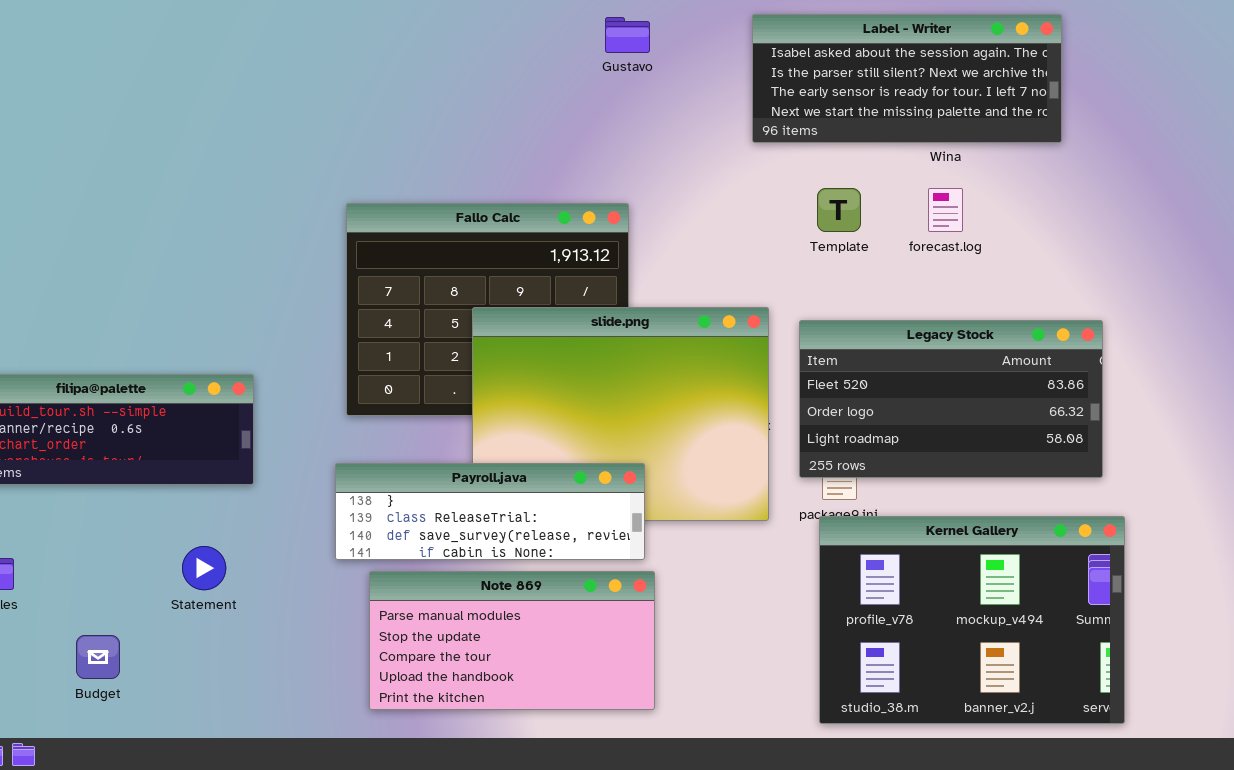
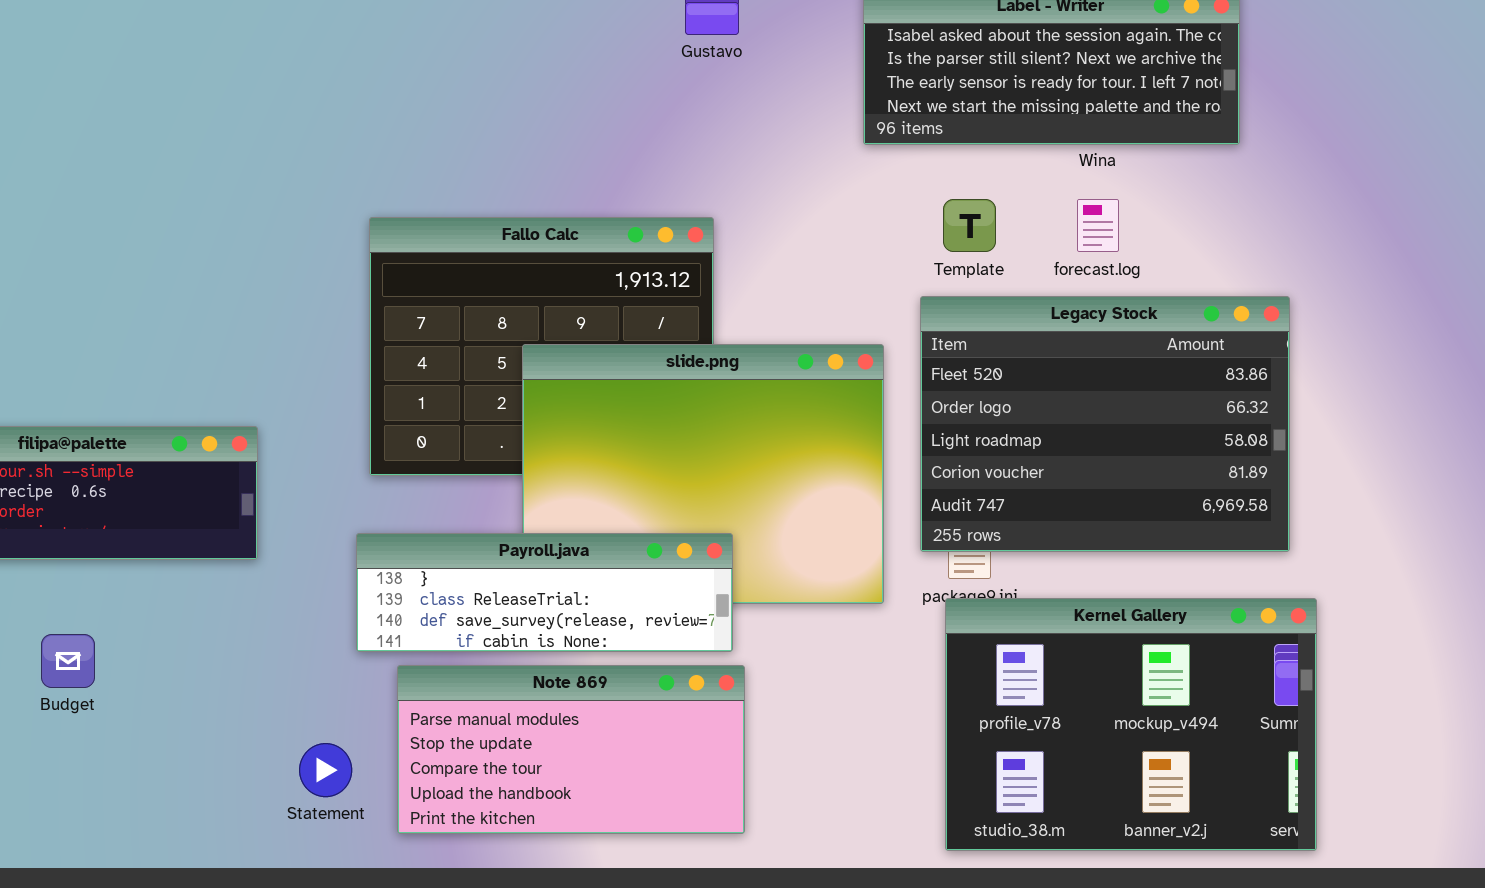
Legacy Stock: [799,320,1103,478] -> [920,296,1290,552], resized
Statement: [182,546,226,590] -> [299,743,352,797], moved
Budget: [76,635,120,679] -> [41,634,95,688], moved

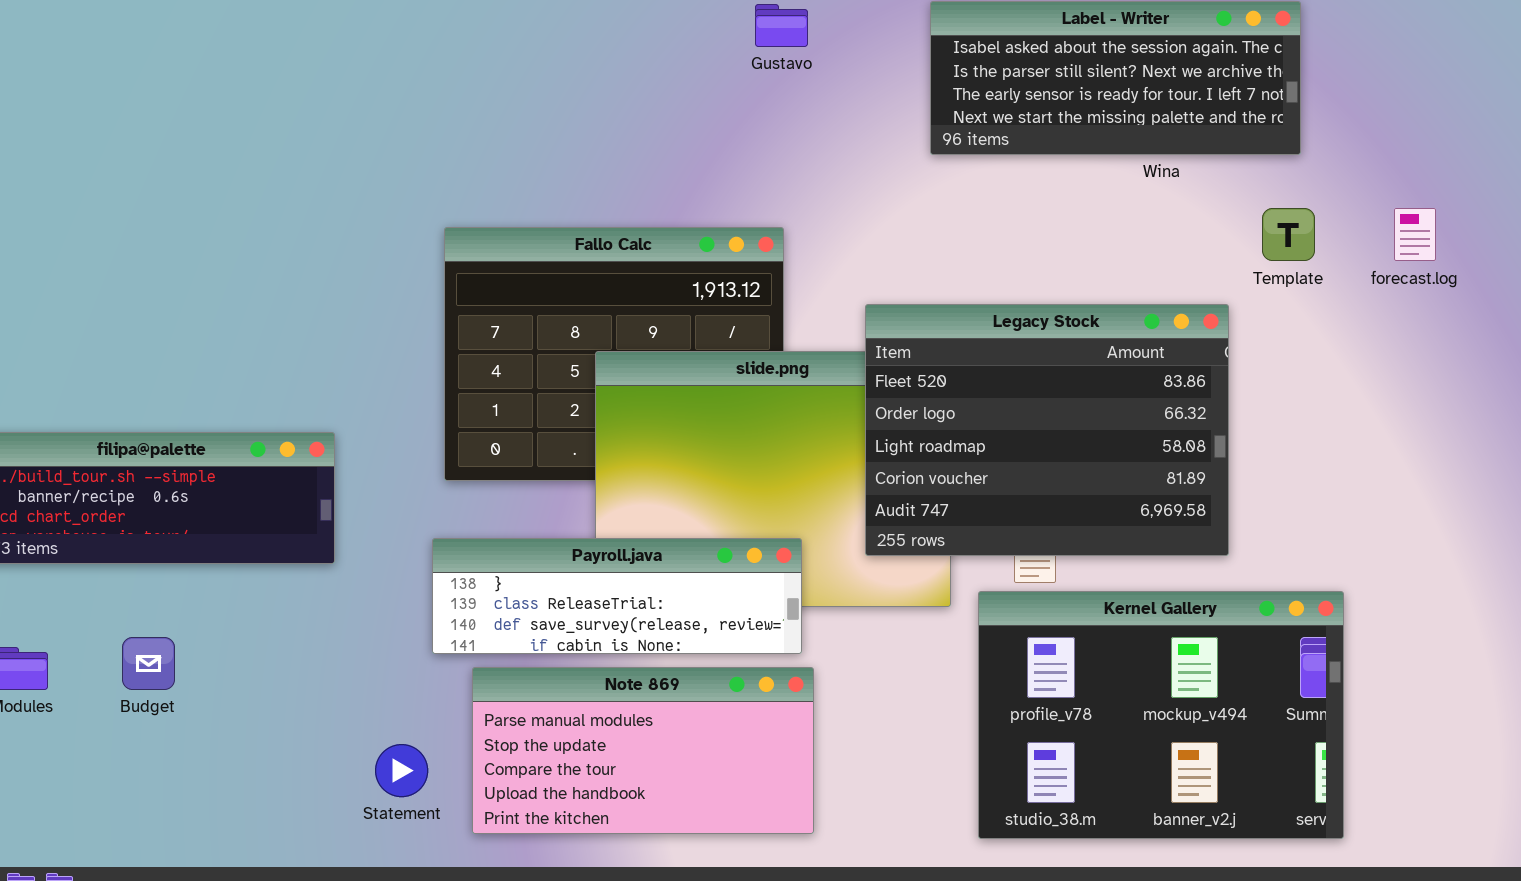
Template: [943,199,996,252] -> [1262,208,1315,261], moved
forecast.log: [1077,199,1119,252] -> [1394,208,1436,261], moved
Legacy Stock: [920,296,1290,552] -> [865,304,1229,556], moved
Kernel Gallery: [945,598,1317,851] -> [978,591,1344,839], moved

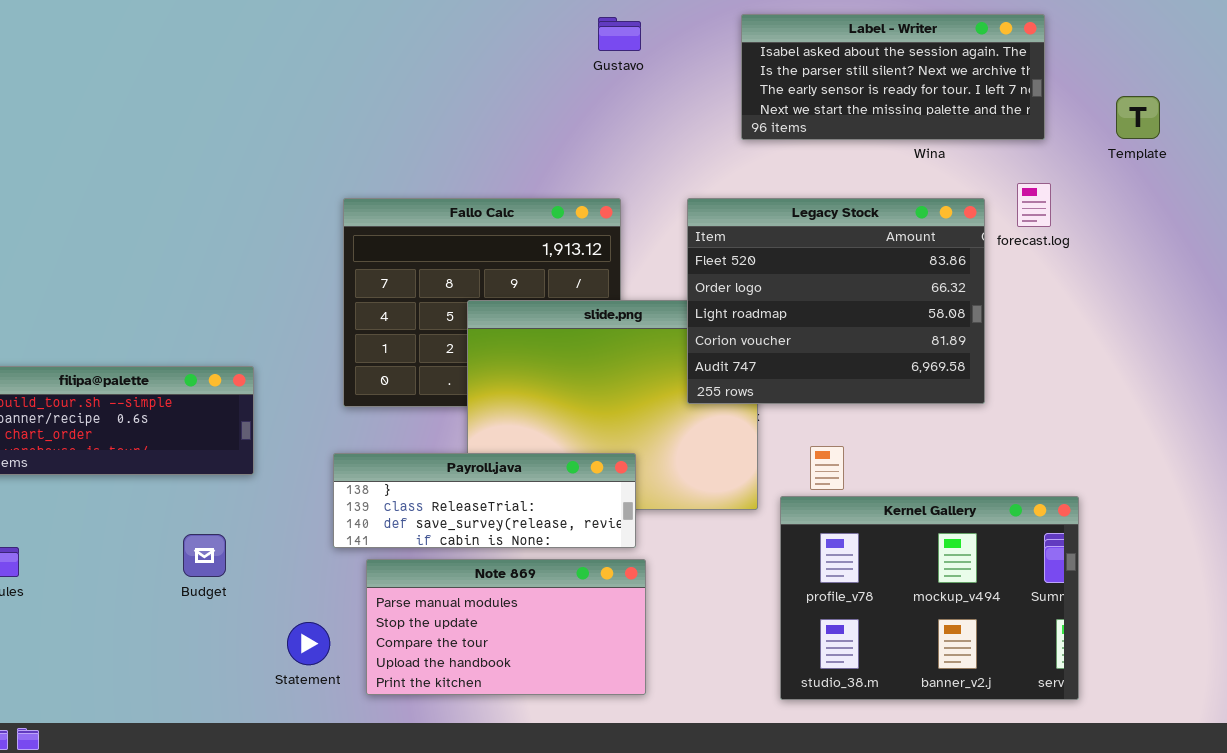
Template: [1262,208,1315,261] -> [1116,96,1160,139], moved
forecast.log: [1394,208,1436,261] -> [1017,183,1051,227], moved
Legacy Stock: [865,304,1229,556] -> [687,198,985,404], moved
Budget: [122,637,175,690] -> [183,534,226,577], moved

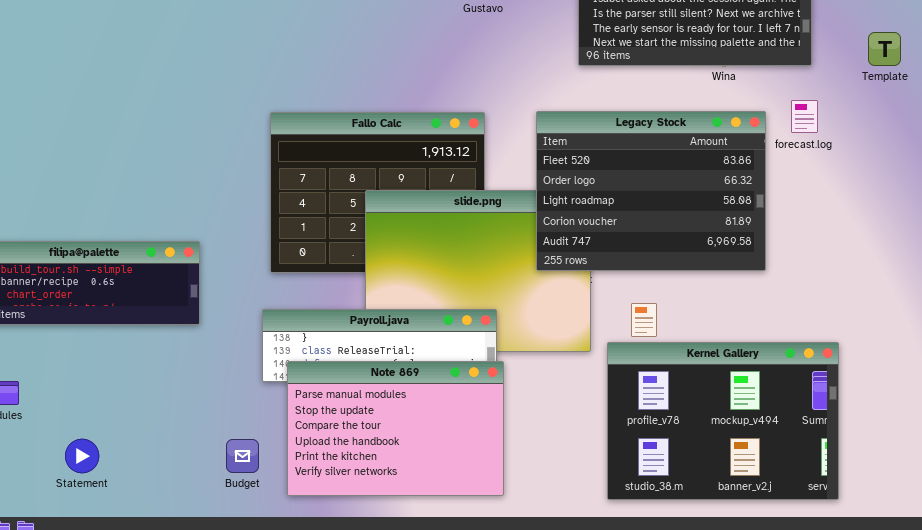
Budget: [183,534,226,577] -> [226,439,259,473], moved
Note 869: [366,559,646,695] -> [287,361,504,496], resized
Statement: [287,622,330,665] -> [65,439,99,473], moved

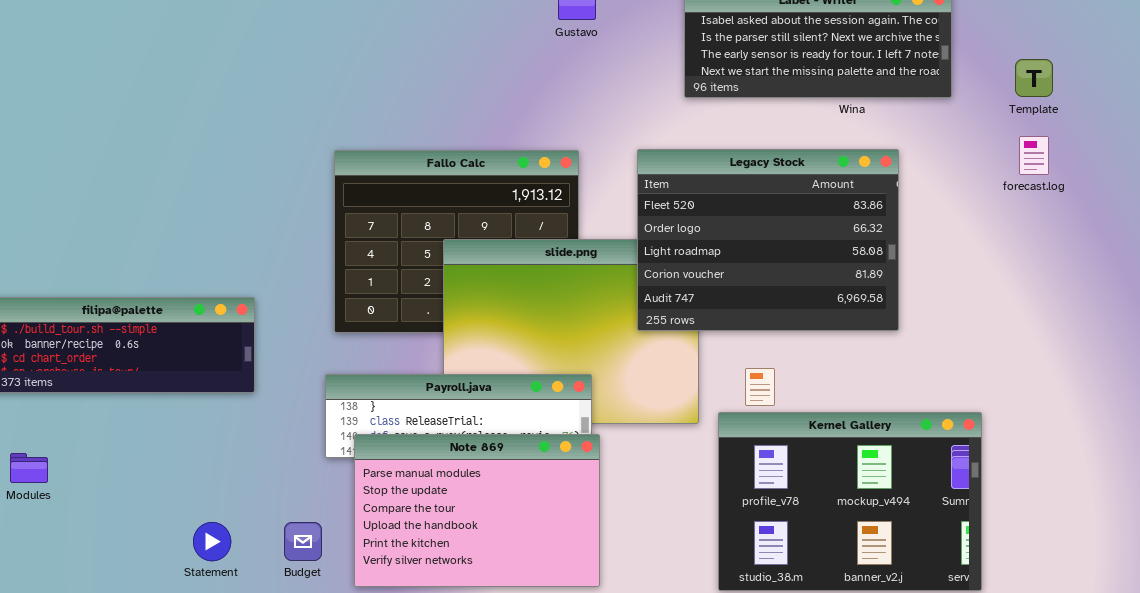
forecast.log: [791,100,818,133] -> [1019,136,1049,175], moved
Statement: [65,439,99,473] -> [193,522,231,561], moved

